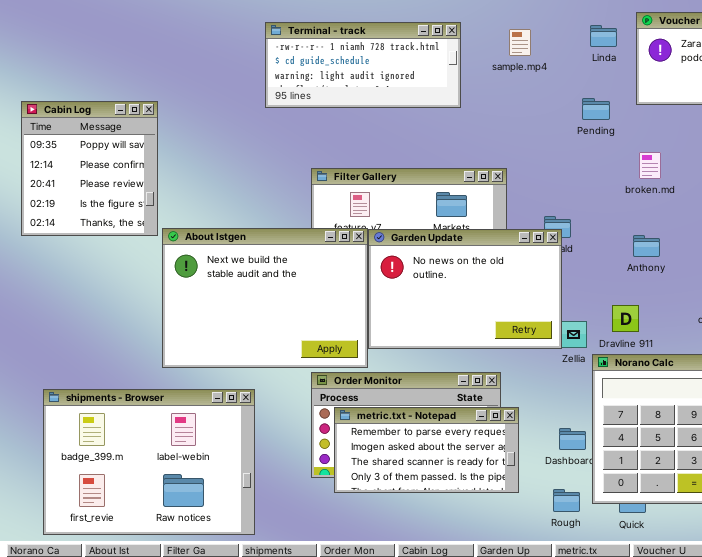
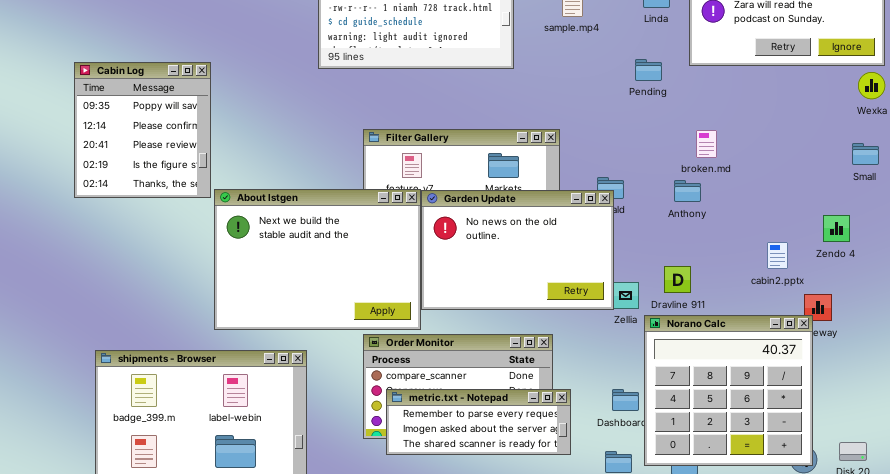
broken.md: [639,152,661,179] -> [696,130,717,158], moved
Anthony: [633,235,660,257] -> [674,180,701,202], moved
metric.txt - Notepad: [334,407,519,493] -> [386,389,571,455], resized

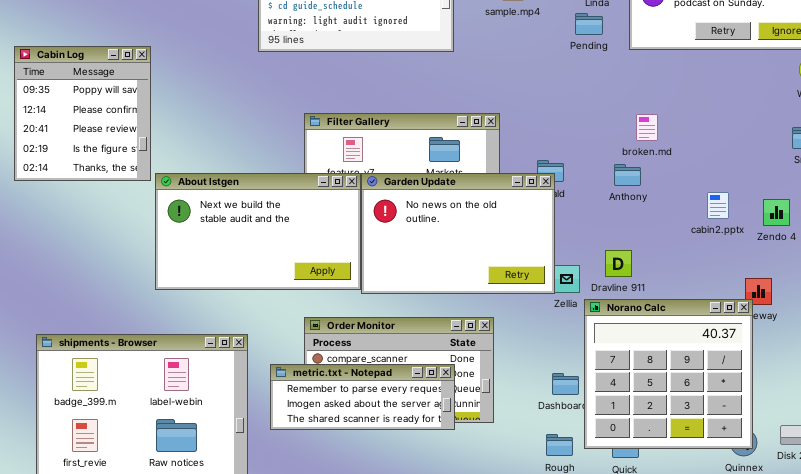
Pending: [635,59,662,81] -> [575,13,603,35], moved
About Istgen: [214,189,421,330] -> [155,173,361,290], resized
cabin2.pptx: [767,242,788,269] -> [707,192,729,219], moved
metric.txt - Notepad: [386,389,571,455] -> [270,364,455,430], moved

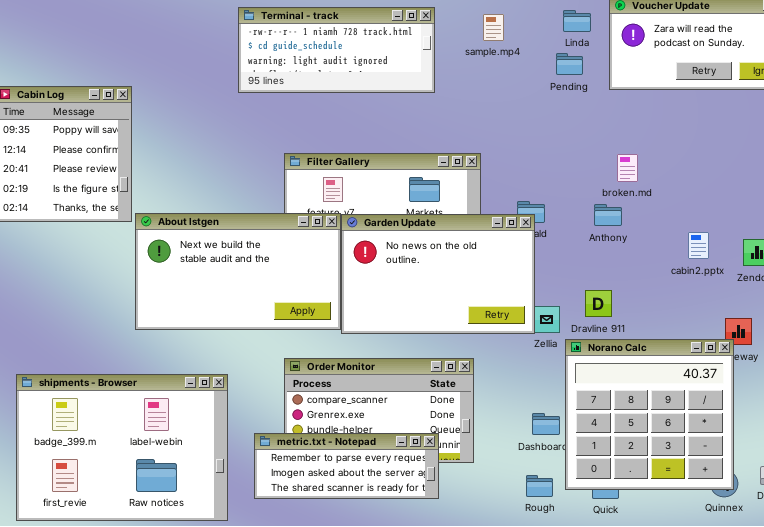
metric.txt - Notepad: [270,364,455,430] -> [254,433,439,499], moved

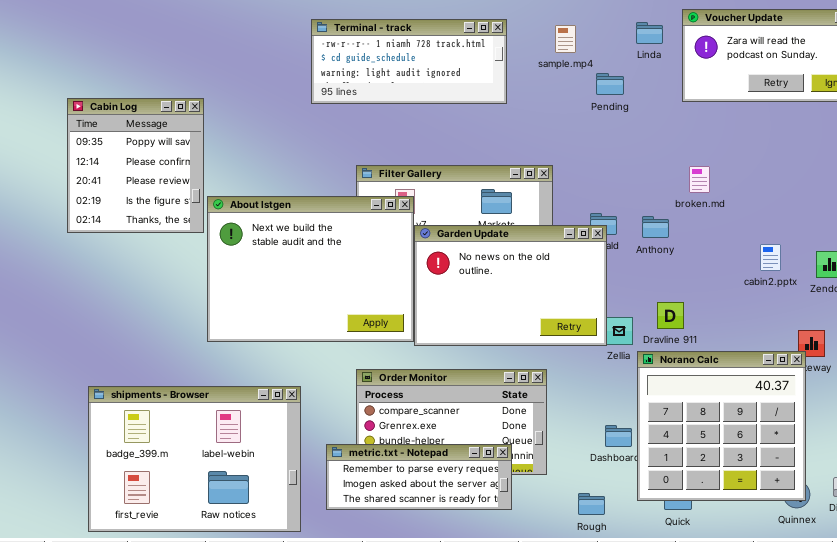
Pending: [556,53,583,75] -> [596,73,624,95], moved
Anthony: [594,204,622,226] -> [642,216,669,238], moved
About Istgen: [135,213,341,330] -> [207,196,414,342], resized
Rough: [526,475,553,497] -> [578,493,605,515], moved

